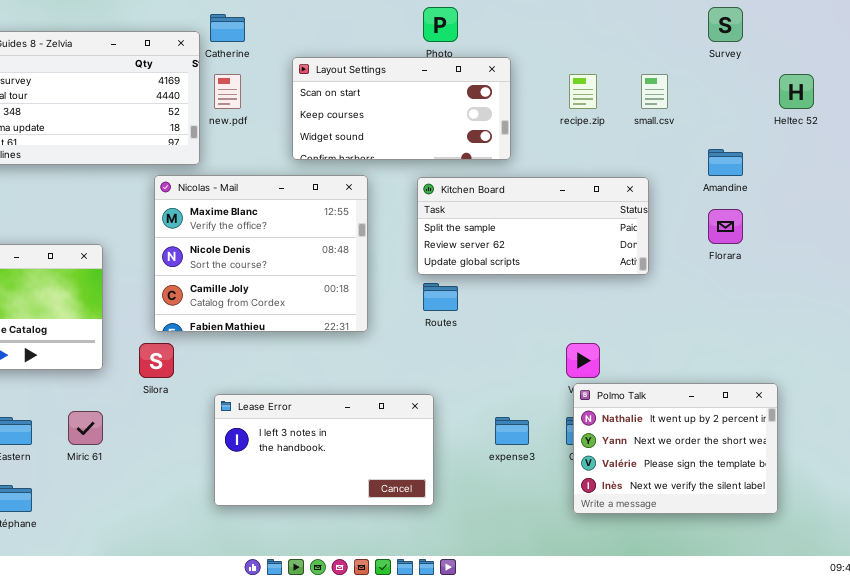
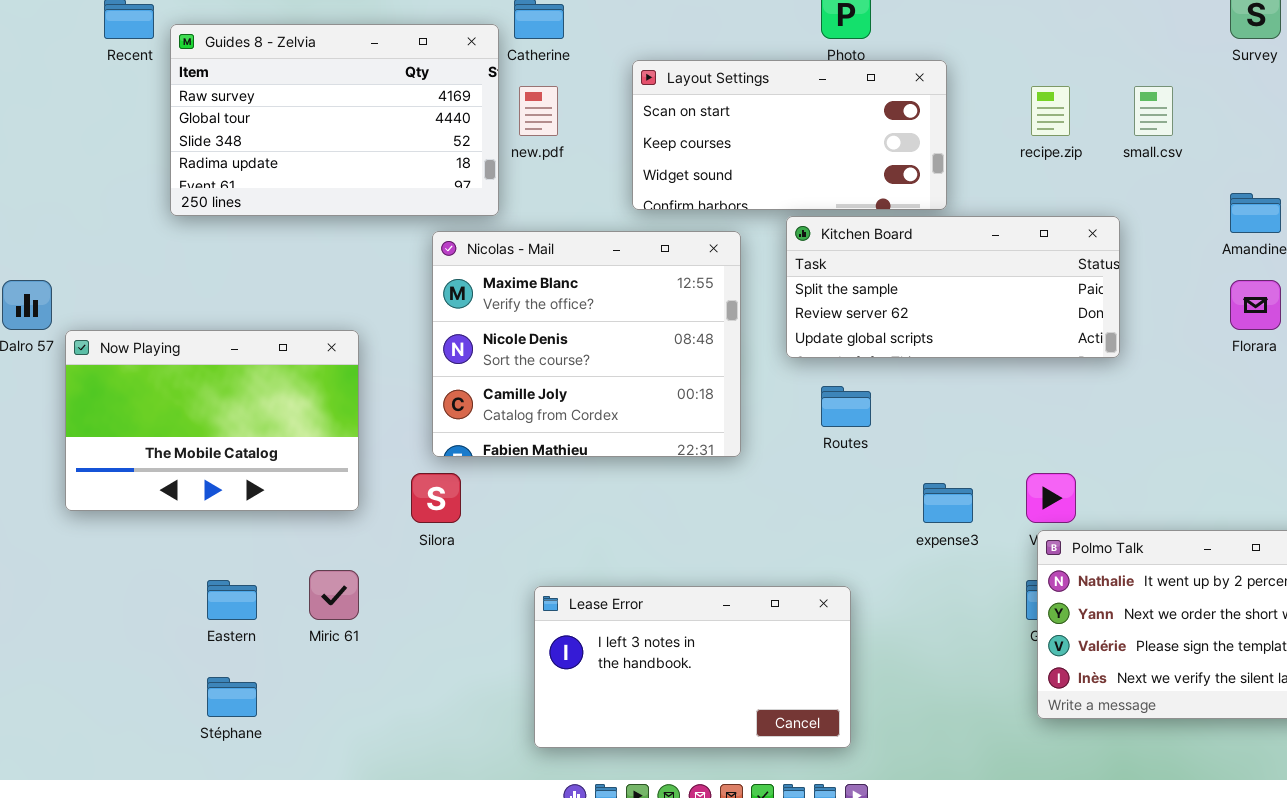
Kitchen Board: [417,177,649,275] -> [786,216,1120,358], moved
Lease Error: [214,394,434,506] -> [534,586,851,748], moved
expense3: [495,417,529,445] -> [923,483,973,523], moved

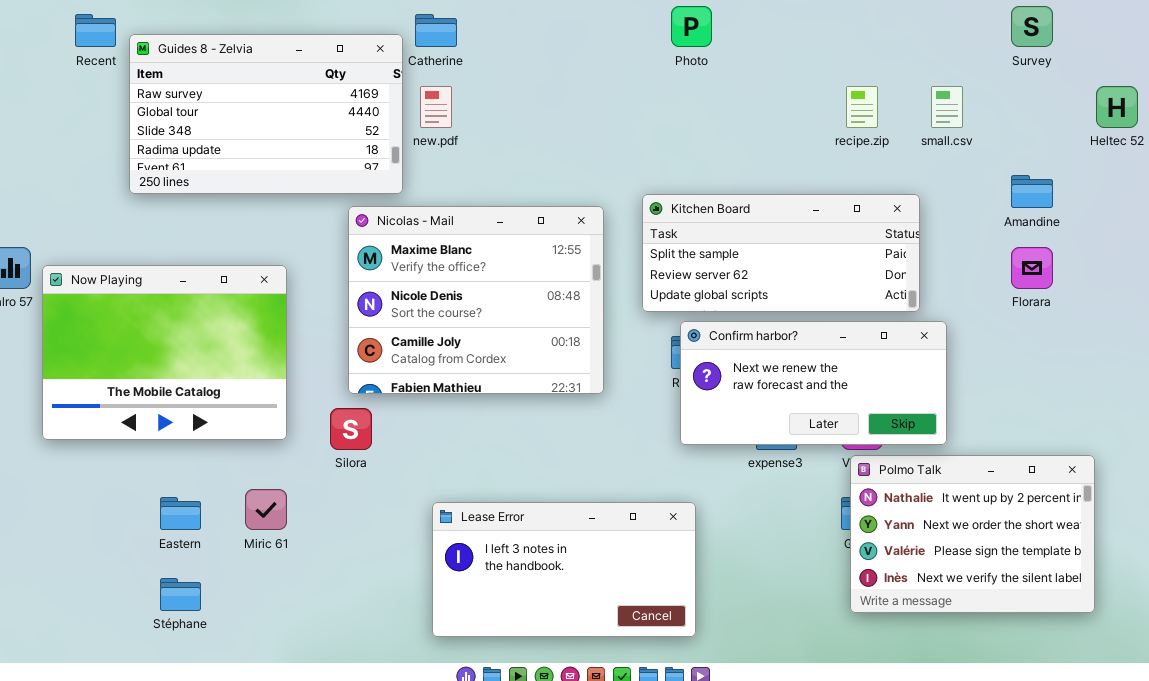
Layout Settings: [632,60,947,210] -> none, closed
Now Playing: [65,330,359,511] -> [42,265,287,440], resized
Confirm harbor?: none -> [680,321,947,445], opened

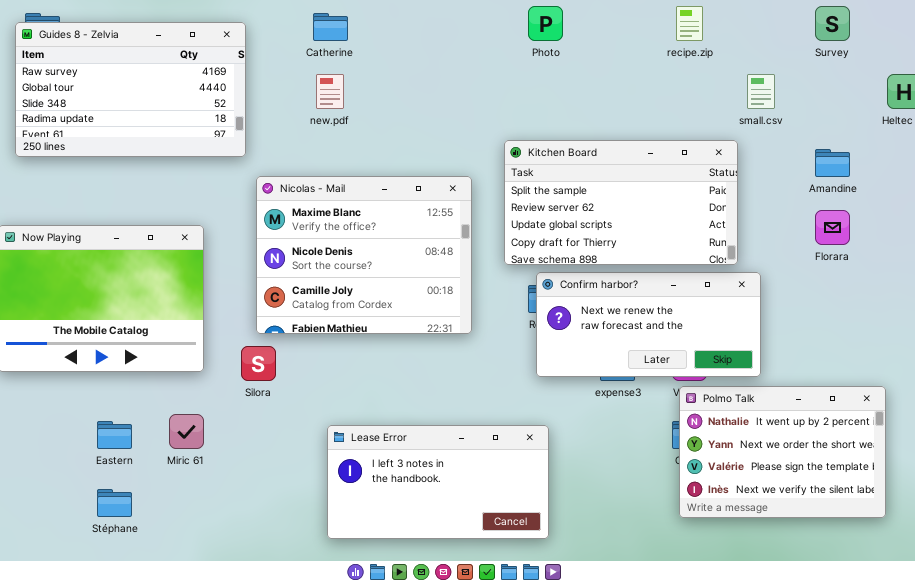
Guides 8 - Zelvia: [129,34,403,194] -> [15,22,246,157], moved
recipe.zip: [846,86,878,128] -> [676,6,703,41], moved
Kitchen Board: [642,194,920,312] -> [504,140,738,265], resized

